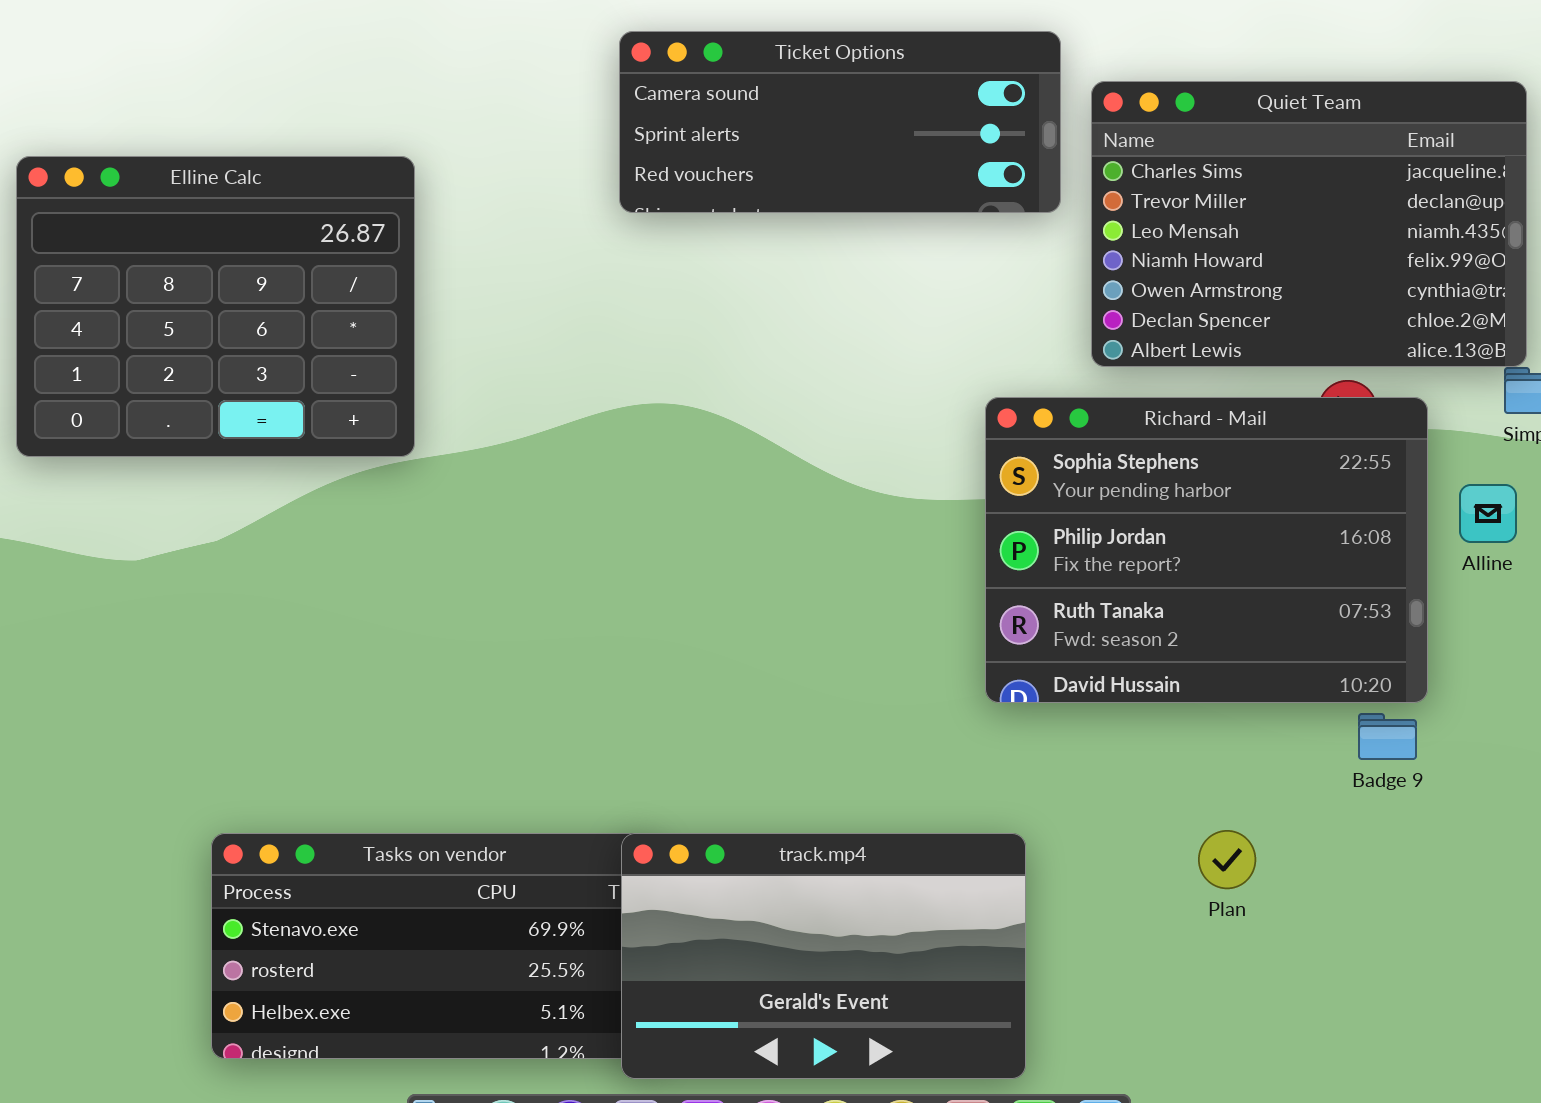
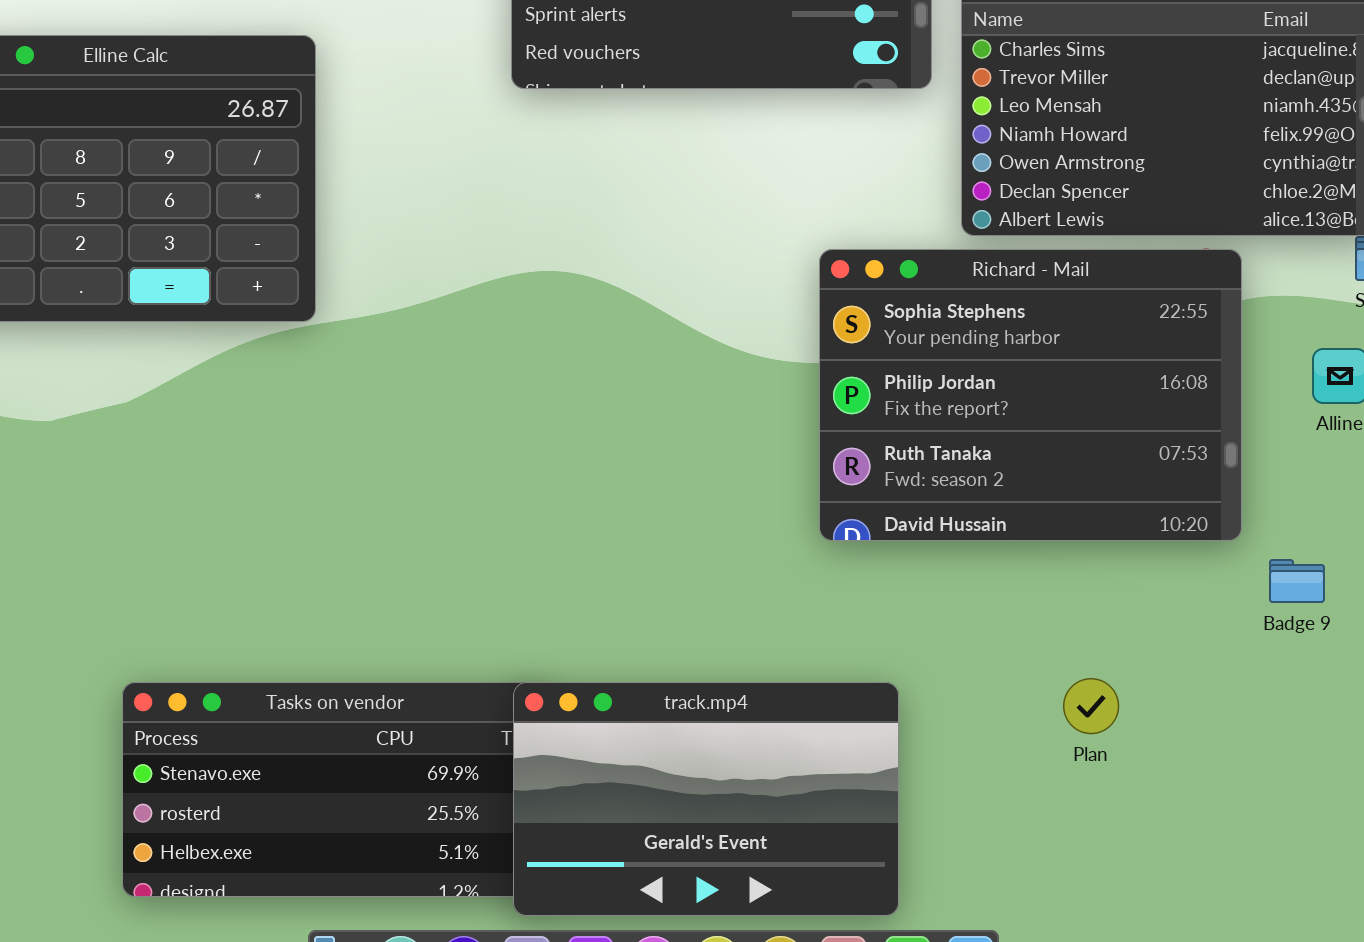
Richard - Mail: [985,397,1428,703] -> [819,249,1242,541], moved
Badge 9: [1358,713,1417,760] -> [1269,559,1325,603], moved

